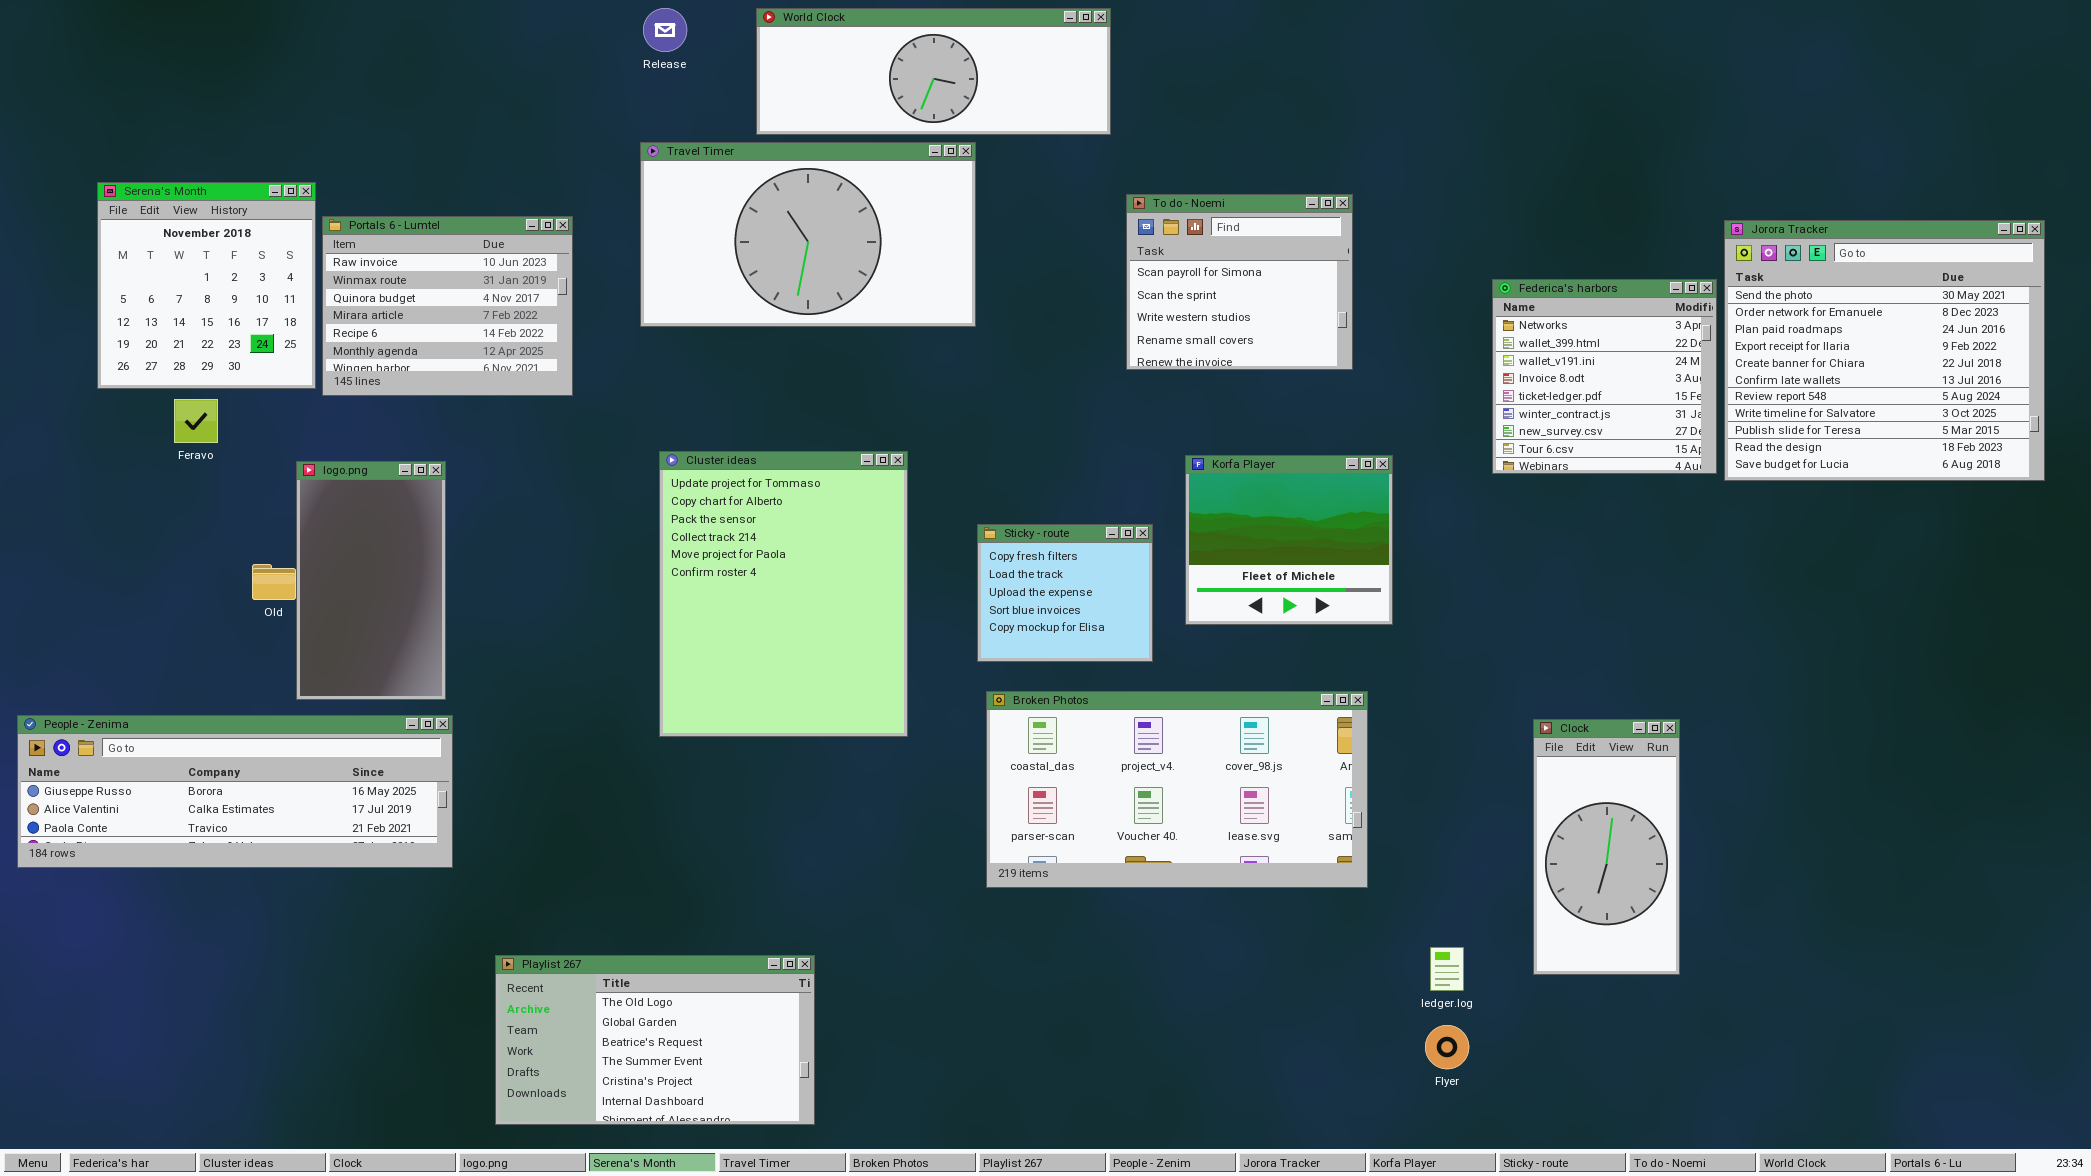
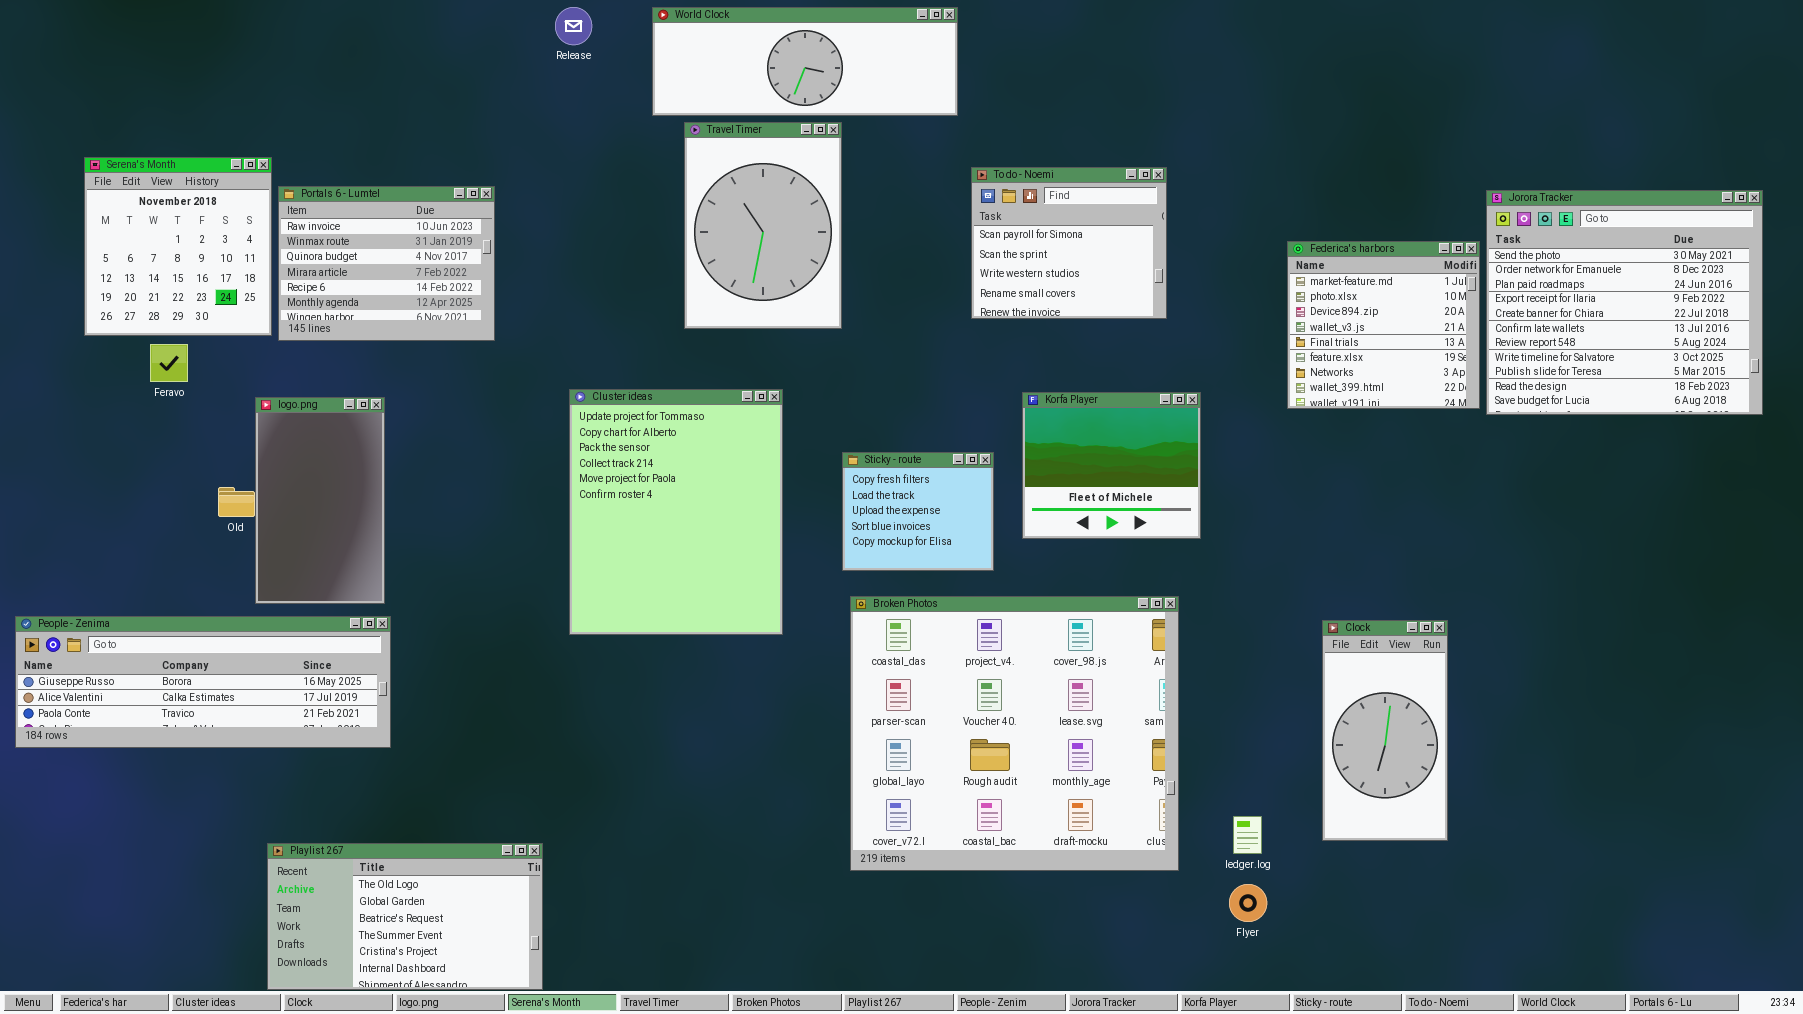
Travel Timer: [640,142,976,327] -> [684,122,842,329], resized
Federica's harbors: [1492,279,1717,474] -> [1287,241,1480,409], scrolled up 6 rows
Broken Photos: [986,691,1368,888] -> [850,596,1179,871], resized
Playlist 267: [495,955,815,1125] -> [267,843,543,990], moved

